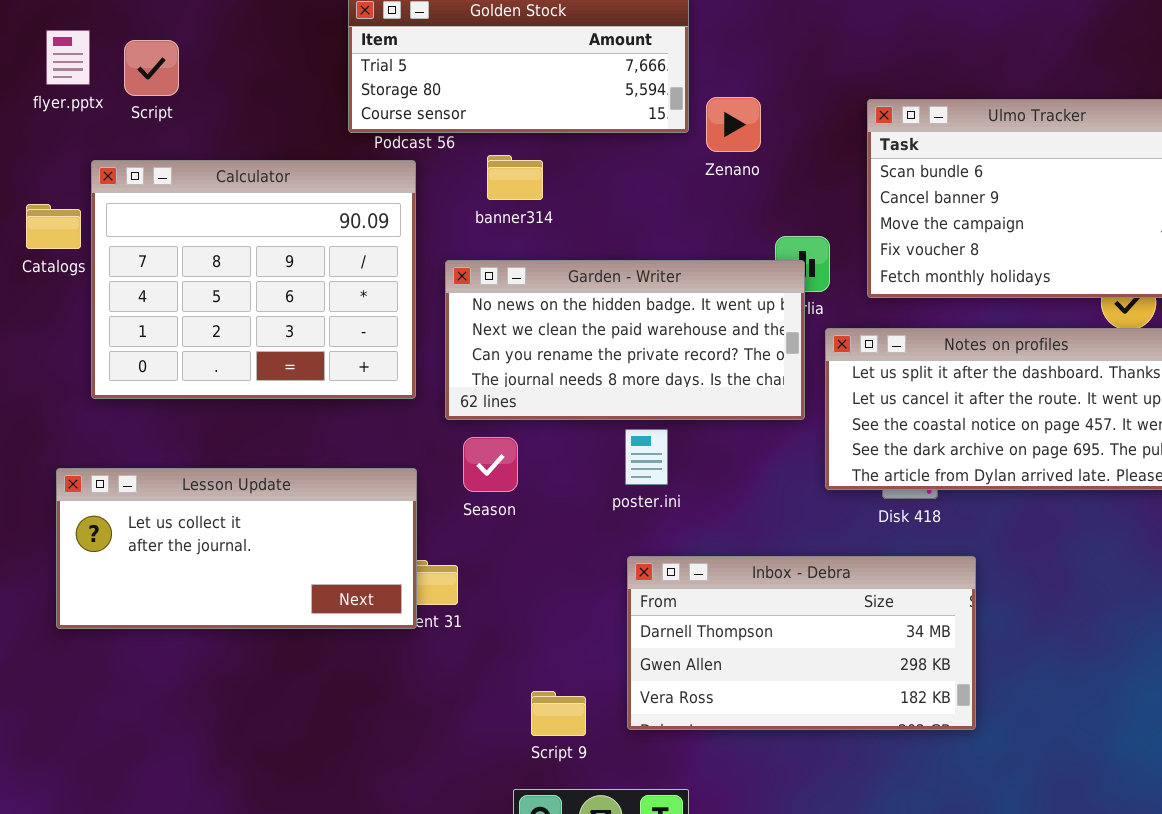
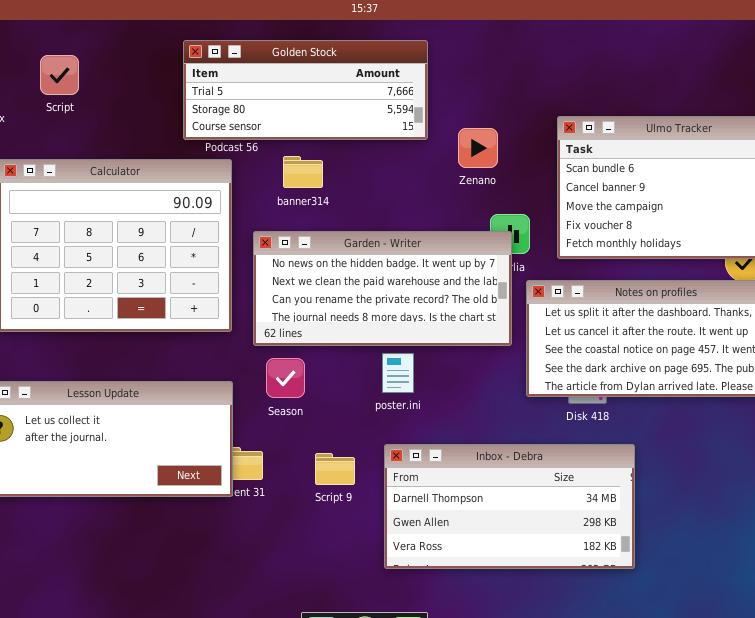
Script: [124,40,179,96] -> [40,55,79,95], moved
Zenano: [706,97,761,152] -> [458,128,498,168], moved
Script 9: [531,691,586,736] -> [315,453,355,485], moved

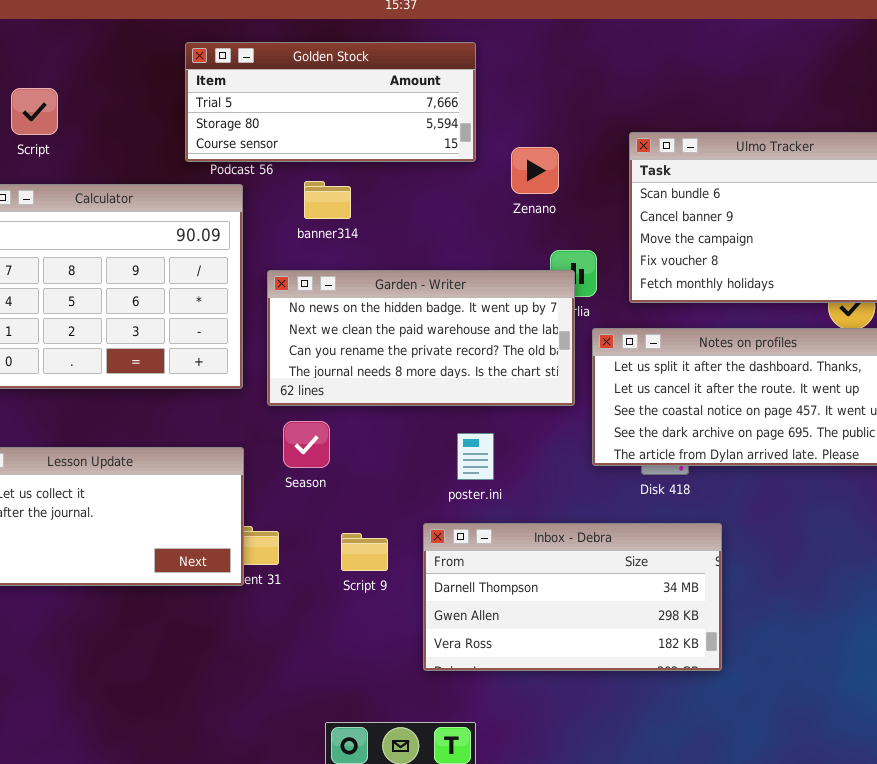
Script: [40,55,79,95] -> [11,88,58,135], moved
poster.ini: [382,353,414,393] -> [457,433,494,480], moved

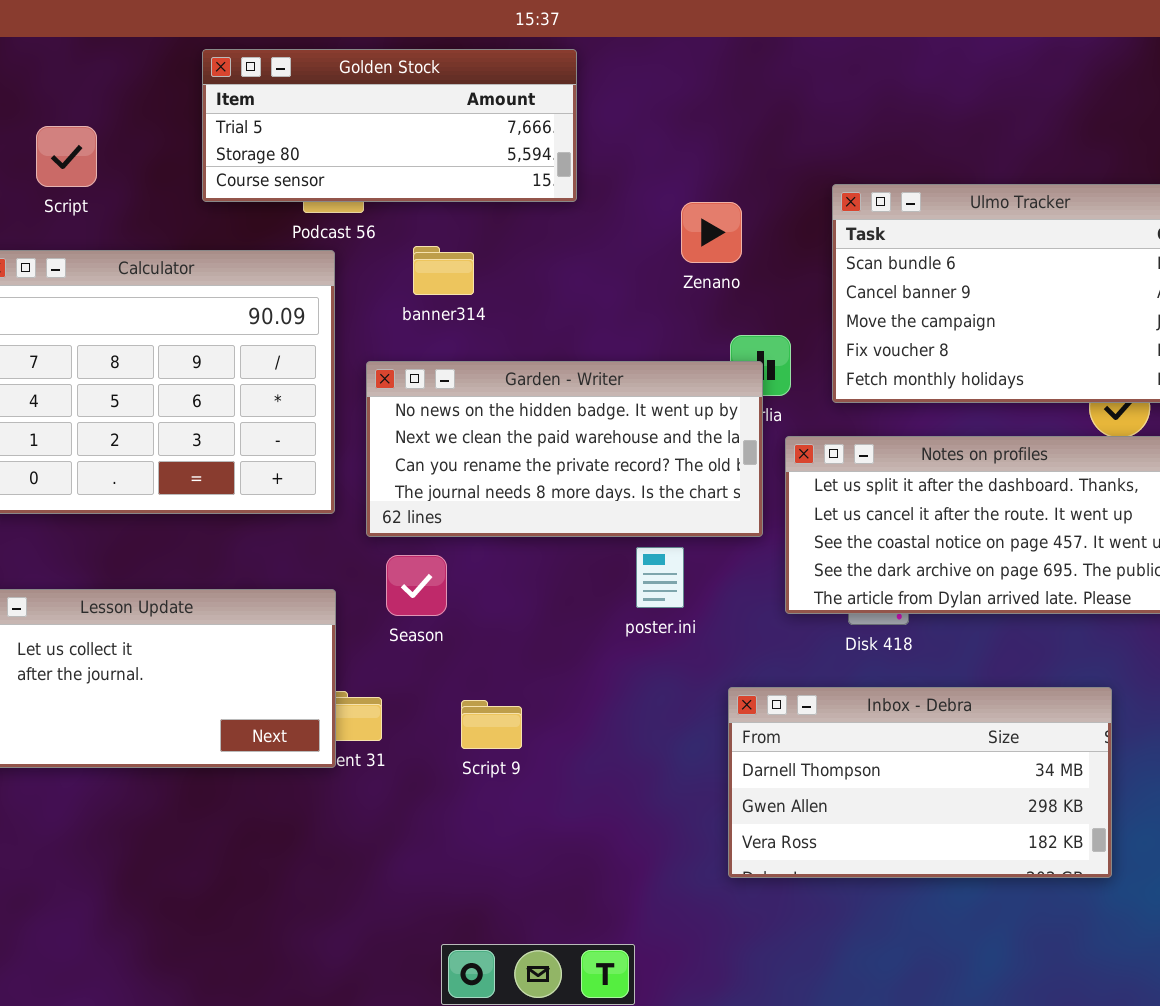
Golden Stock: [185,42,476,162] -> [202,49,577,202], moved
poster.ini: [457,433,494,480] -> [636,547,684,608], moved
Inbox - Debra: [423,523,722,671] -> [728,687,1112,878], moved

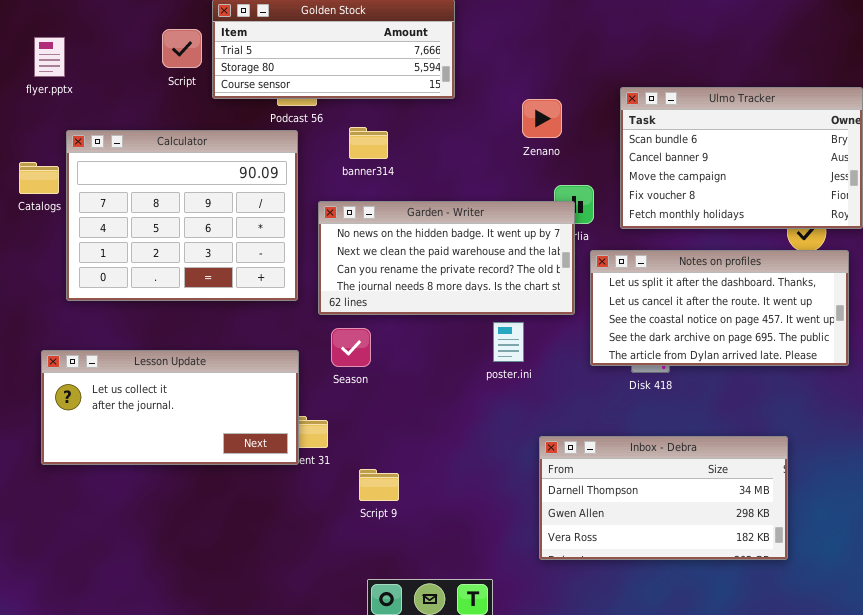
Script: [36,126,97,187] -> [162,29,202,68], moved
Inbox - Debra: [728,687,1112,878] -> [539,436,788,560], moved
Script 9: [461,700,522,749] -> [359,469,399,501], moved

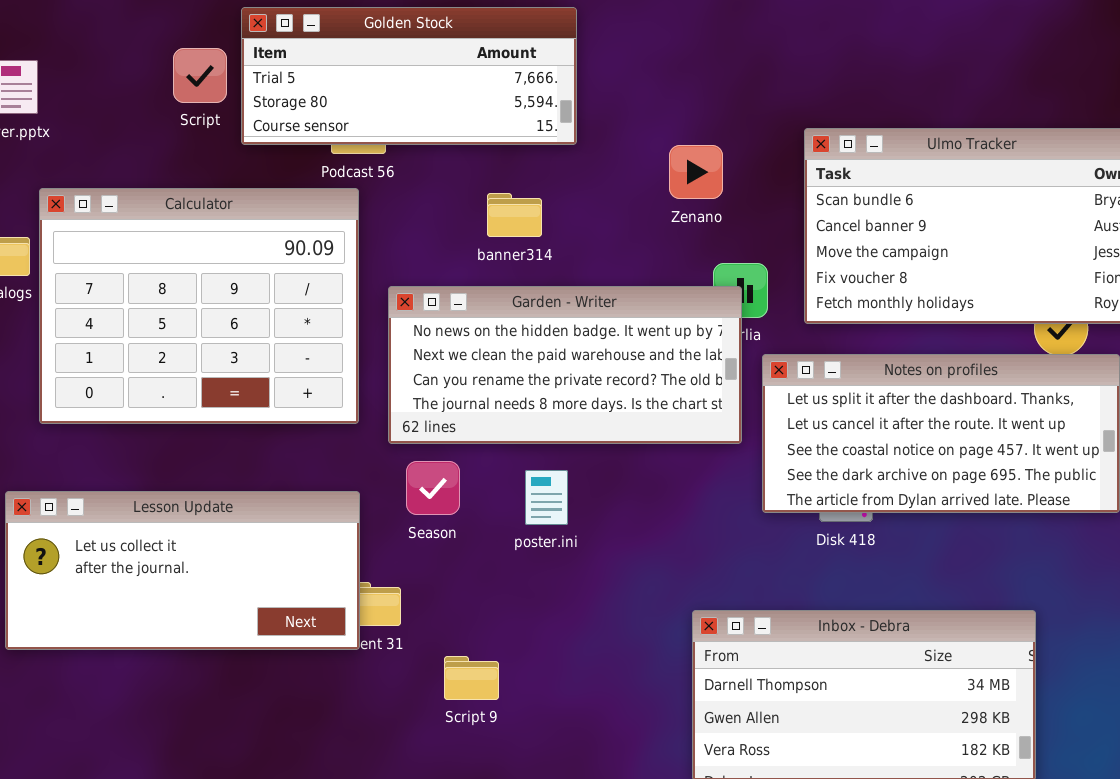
banner314: [349,127,388,159] -> [487,193,542,237], moved
poster.ini: [493,322,524,362] -> [525,470,568,525], moved

